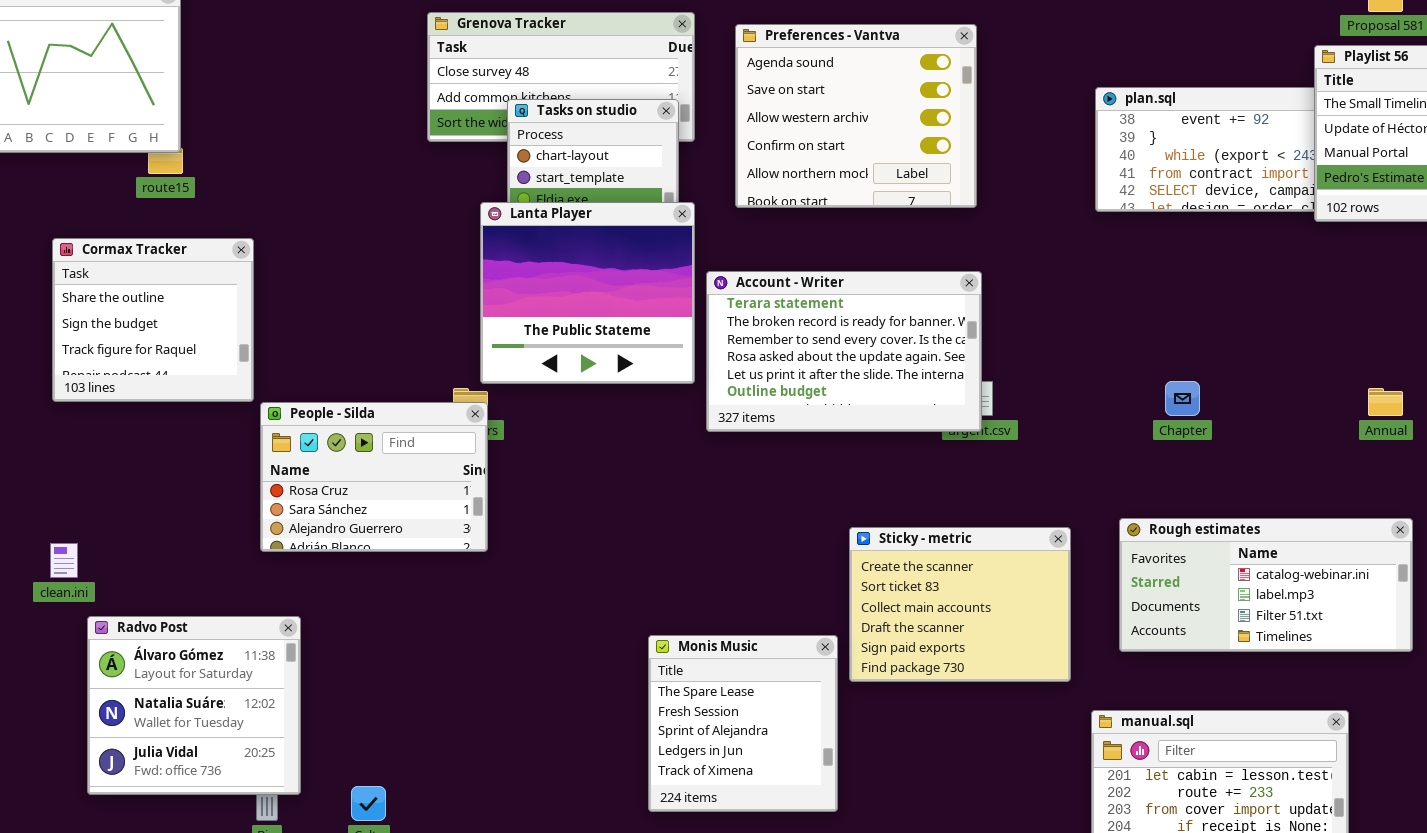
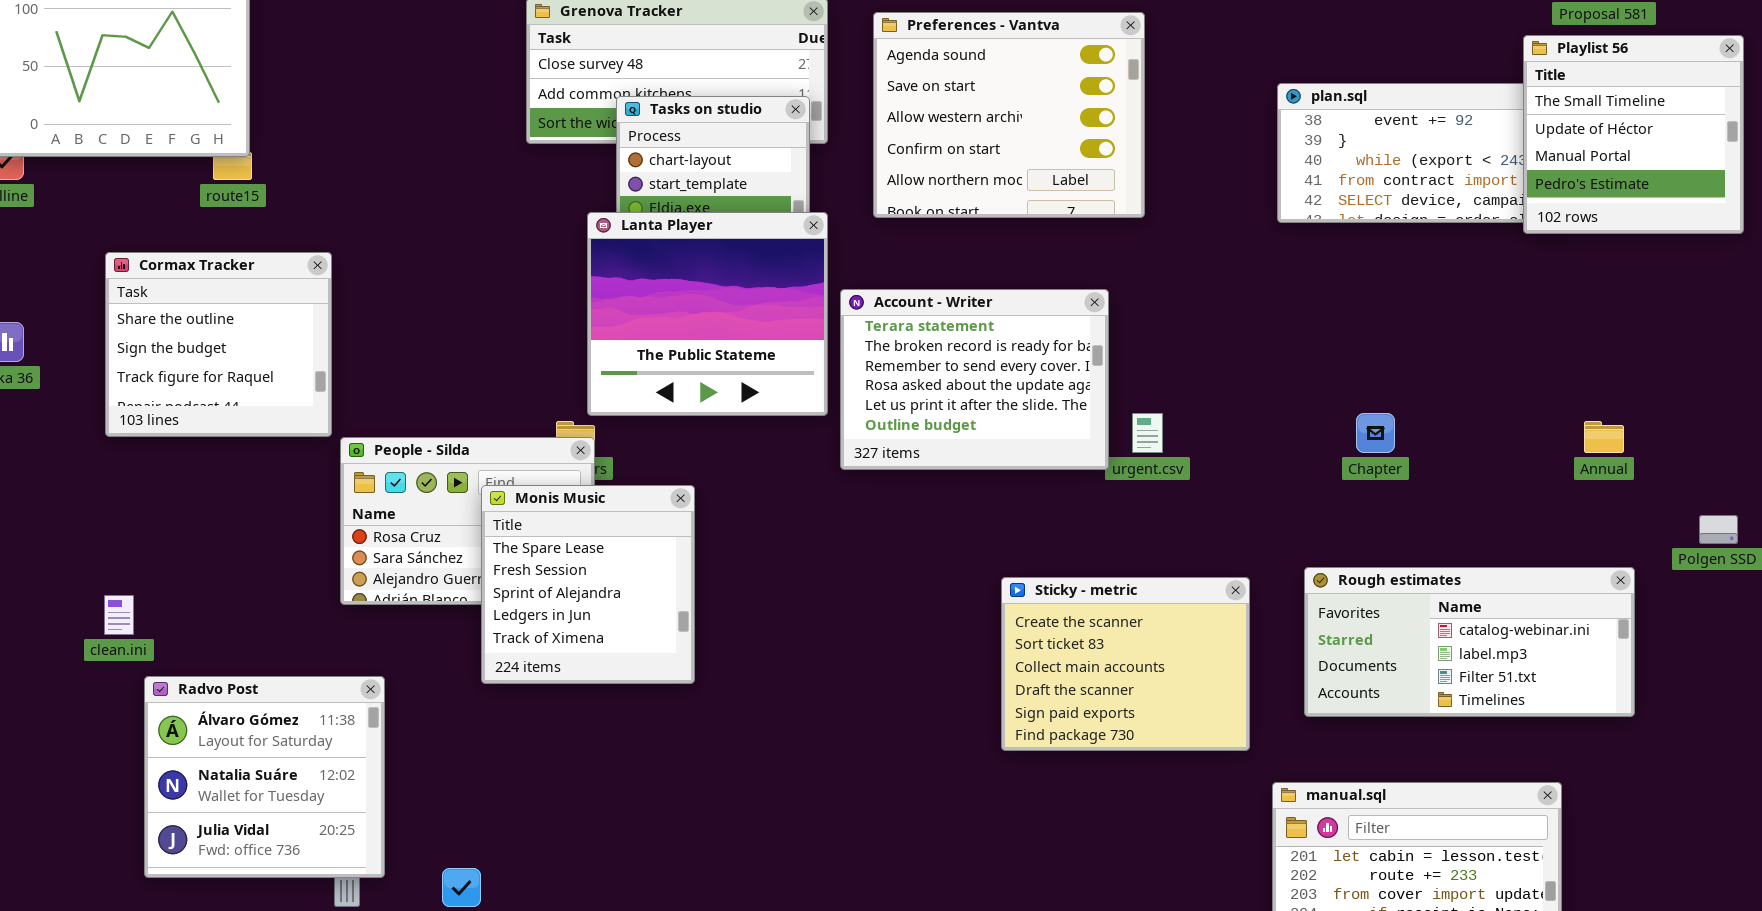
Account - Writer: [706,271,982,432] -> [840,289,1109,470], resized
Monis Music: [648,635,838,812] -> [481,485,695,684], moved

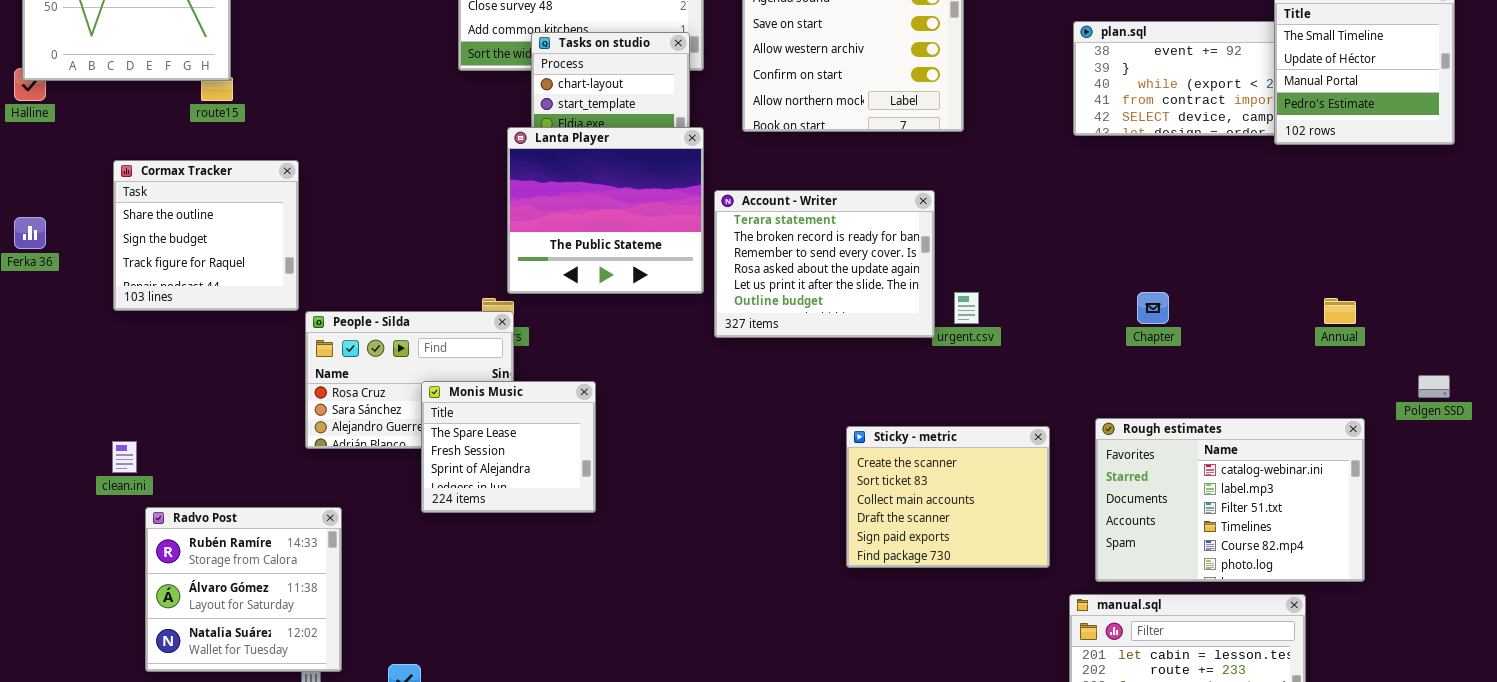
Monis Music: [481,485,695,684] -> [421,381,596,513], resized
Rough estimates: [1304,567,1635,717] -> [1095,418,1365,582], resized
Radvo Post: [144,676,385,878] -> [145,507,342,672], scrolled up 1 row

